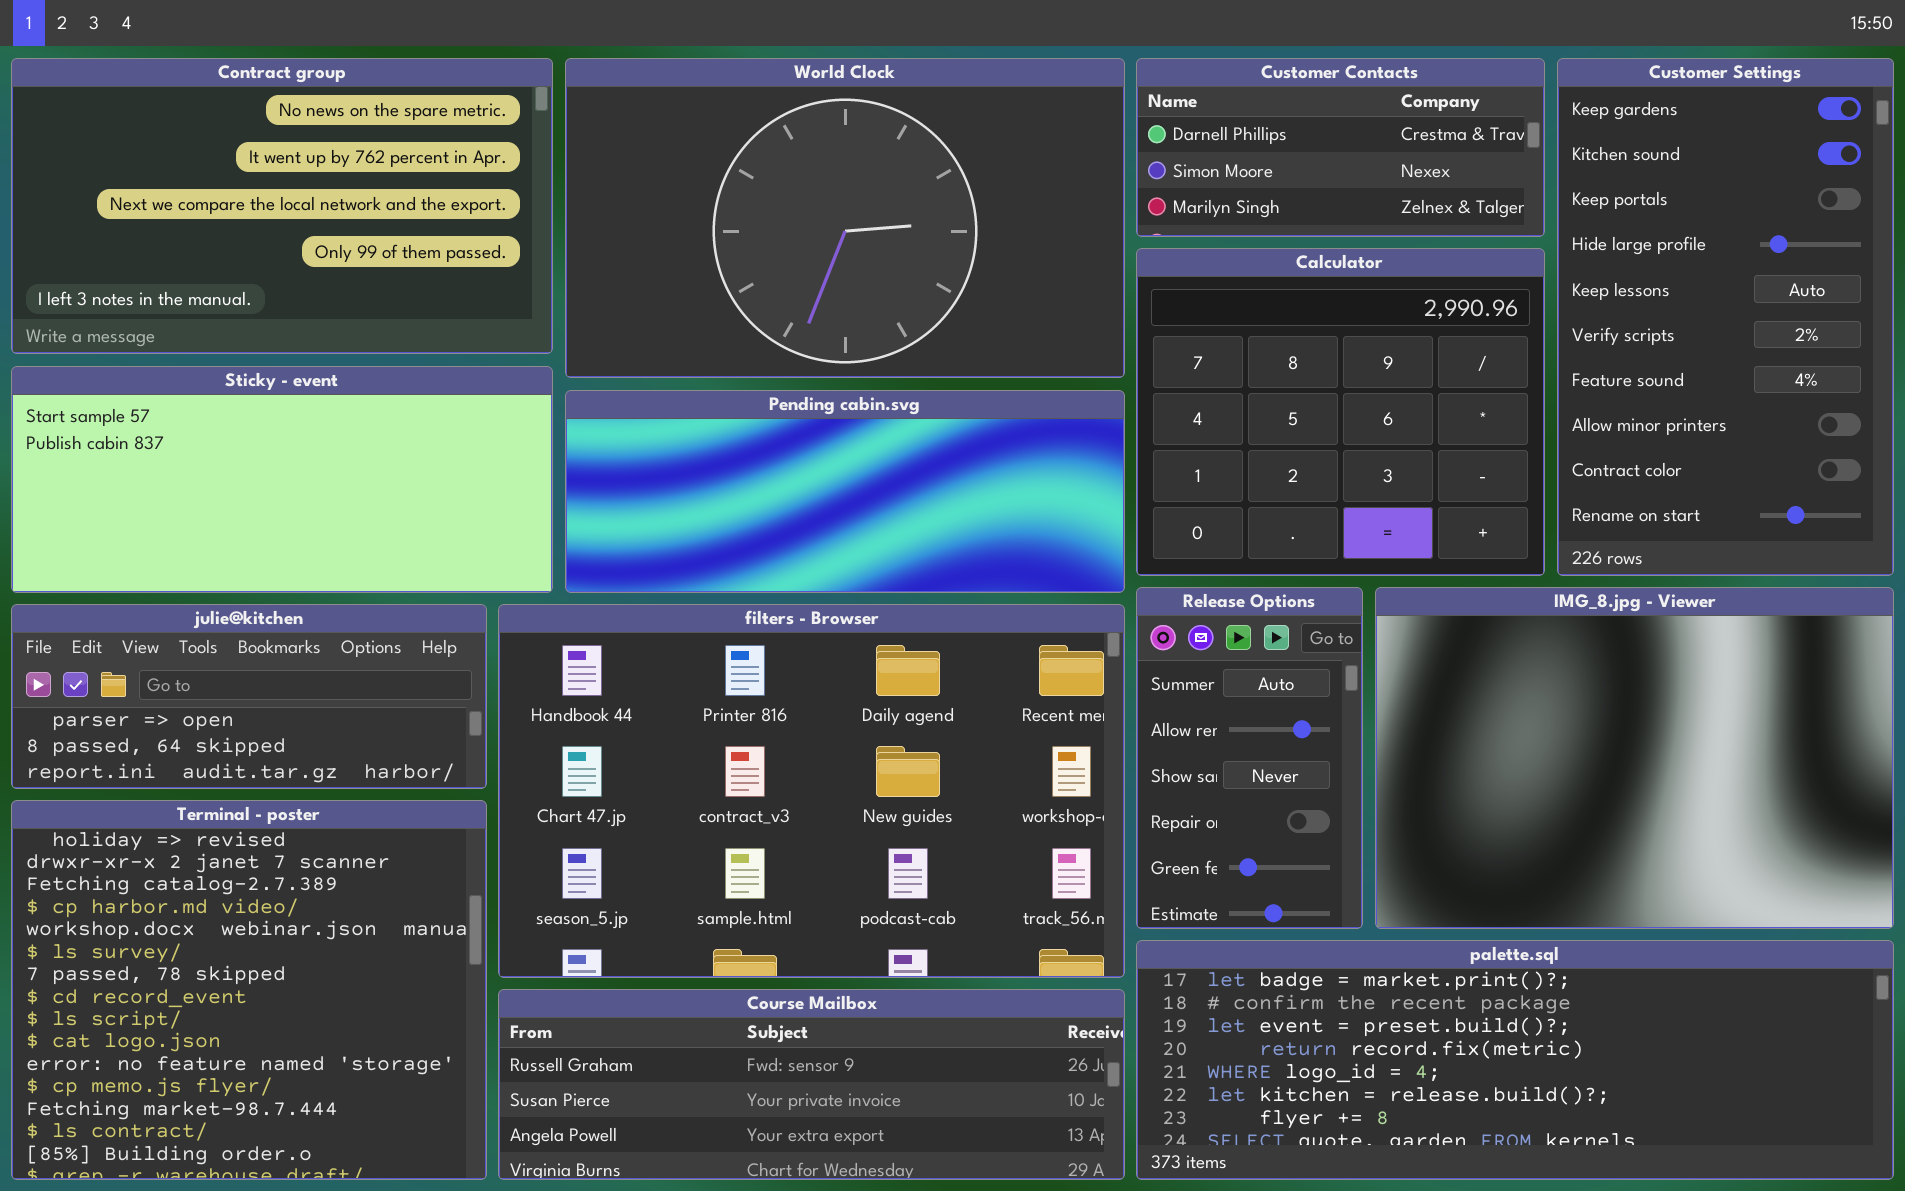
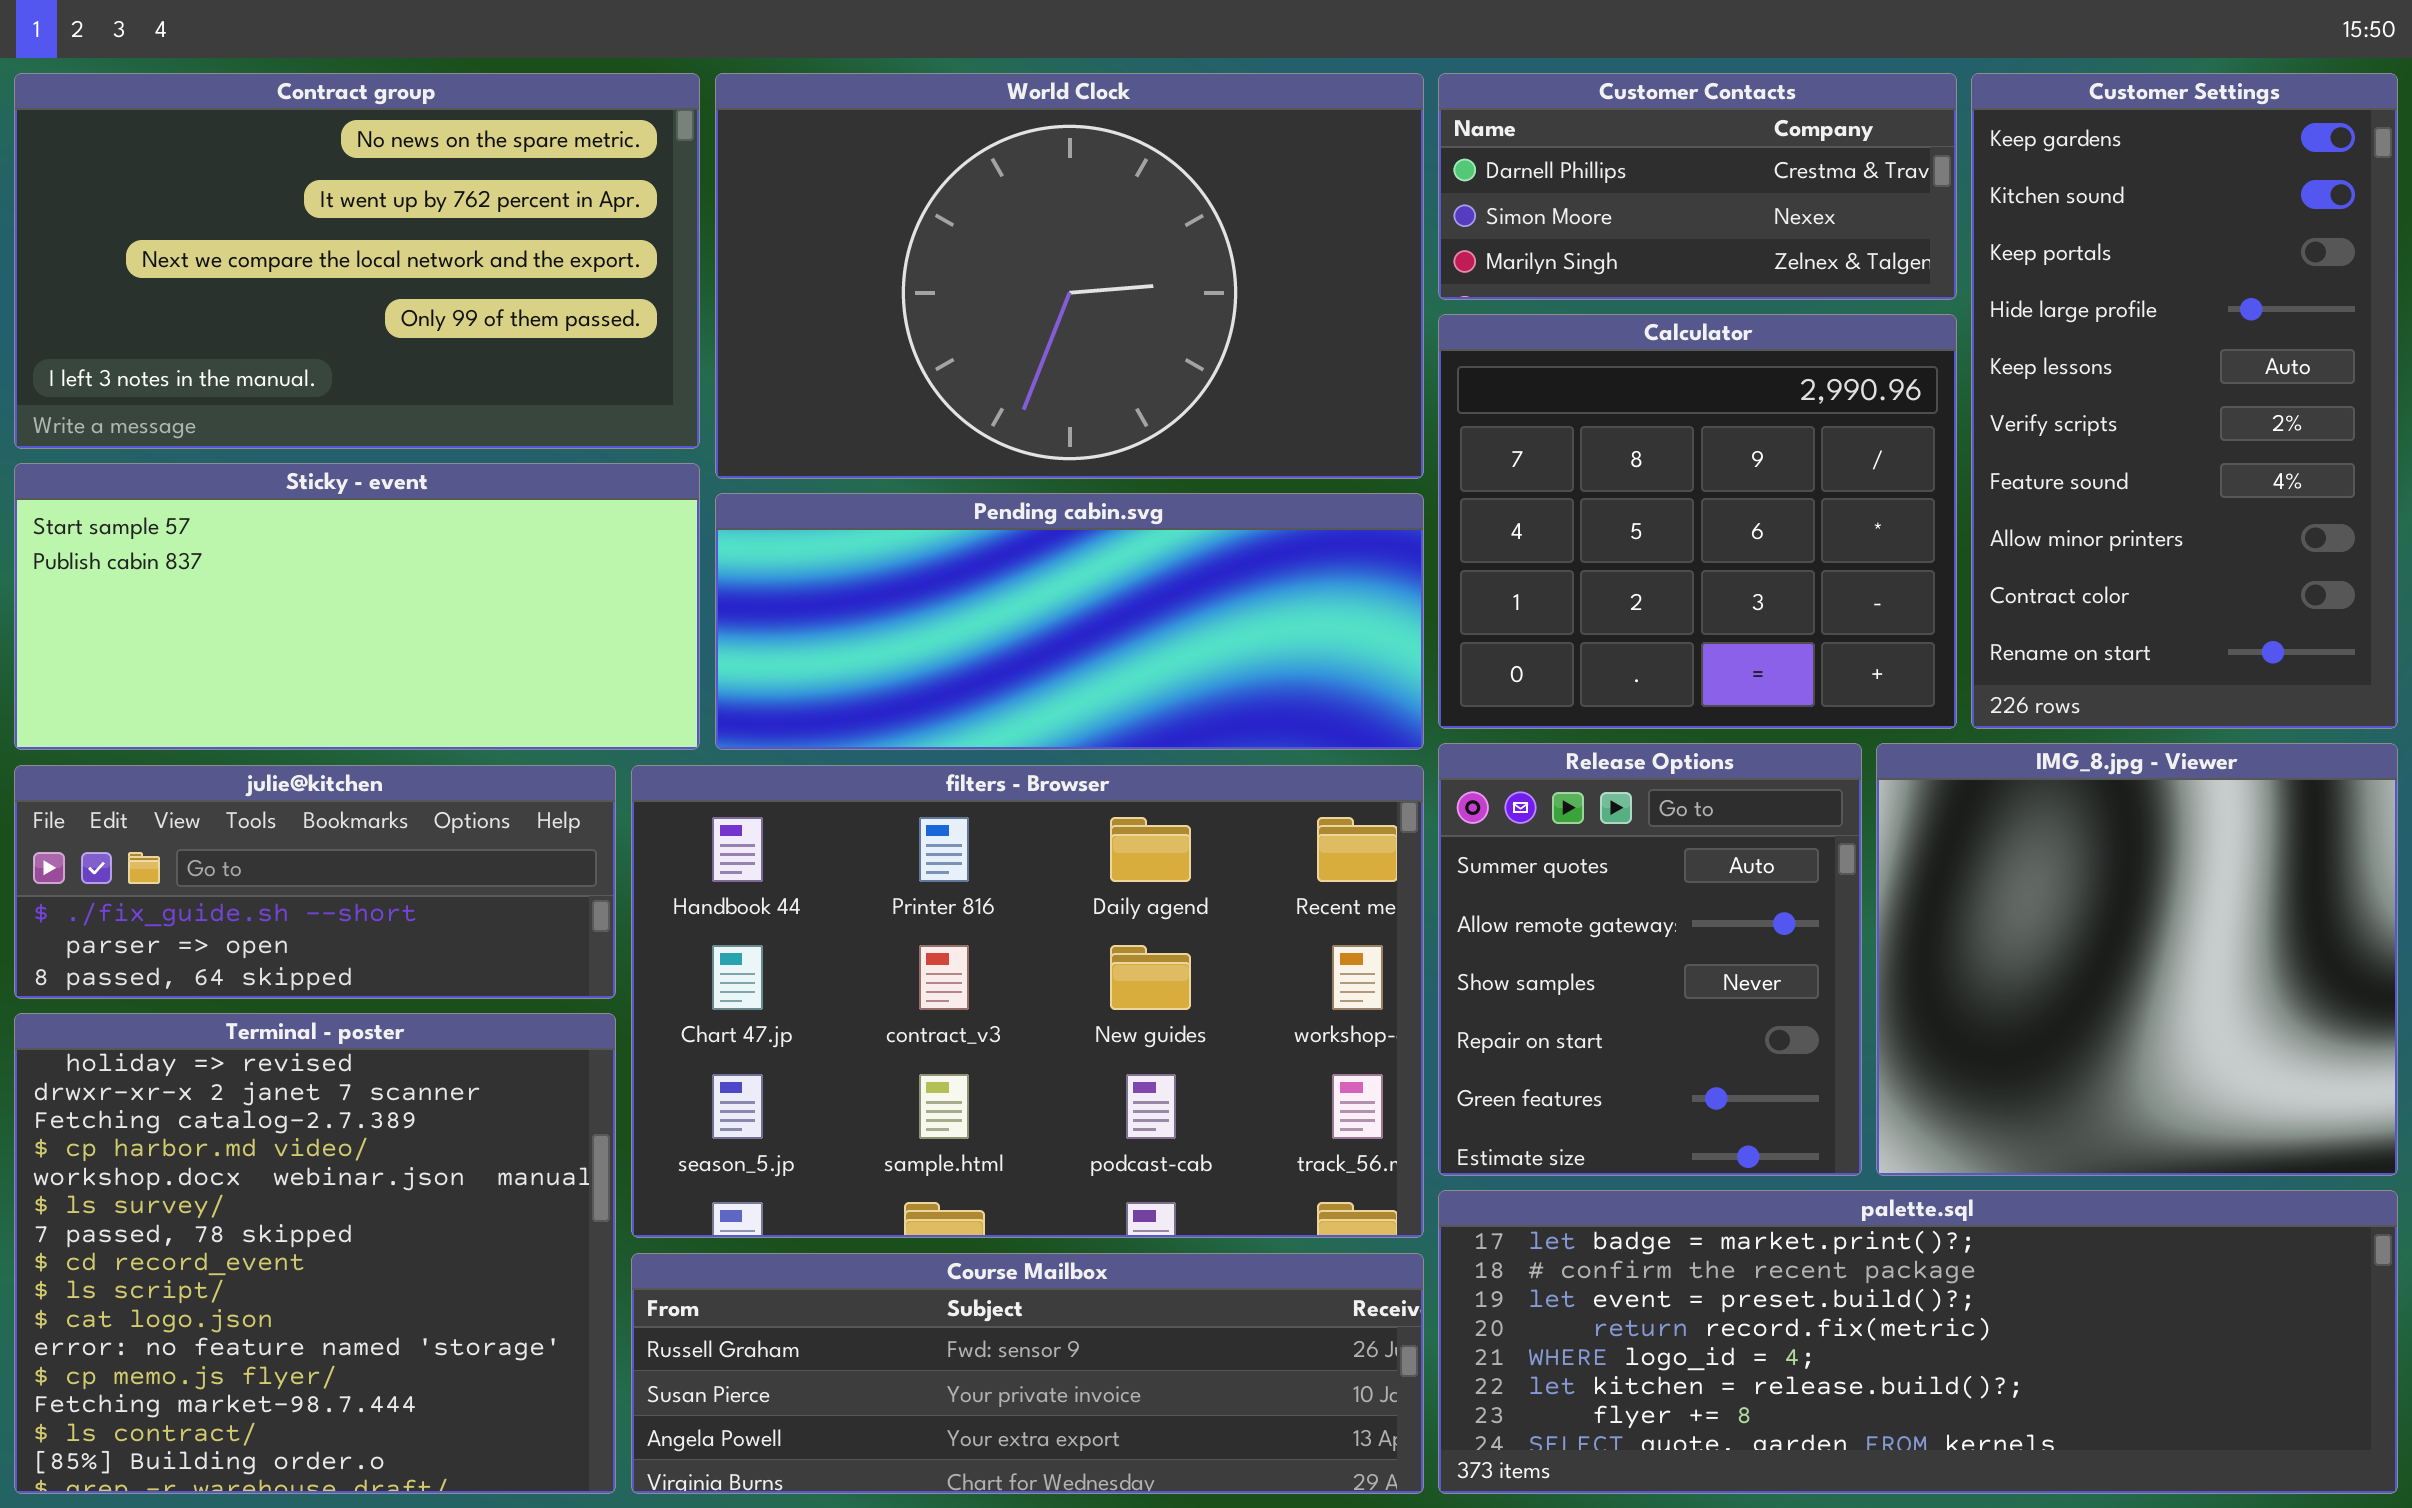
Release Options: [1136,587,1363,929] -> [1438,743,1862,1176], resized
IMG_8.jpg - Viewer: [1375,587,1894,929] -> [1876,743,2398,1176], resized
julie@kitchen: [11,604,487,789] -> [14,765,616,999], scrolled up 1 row

